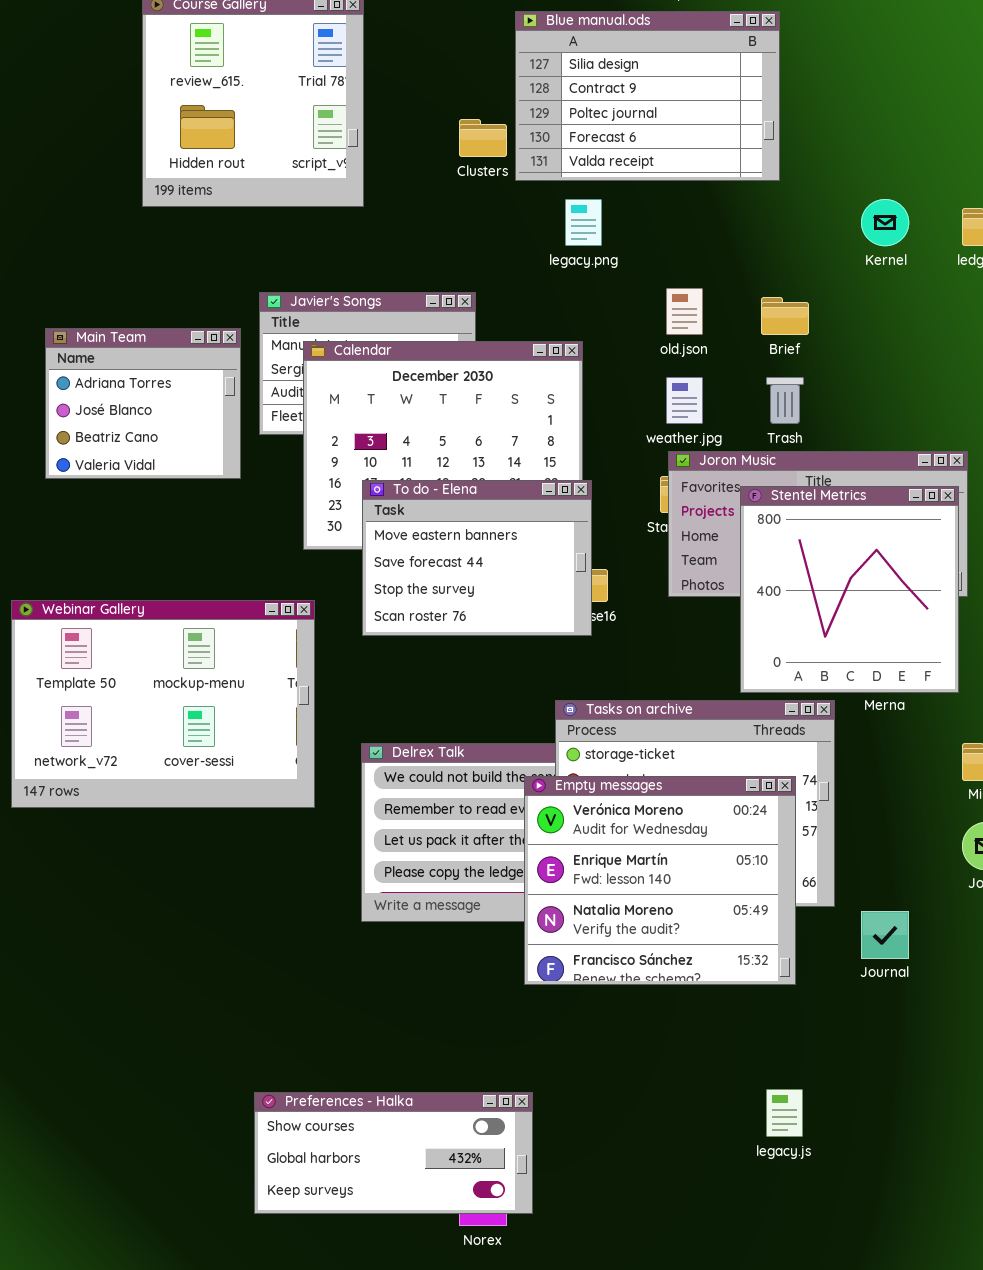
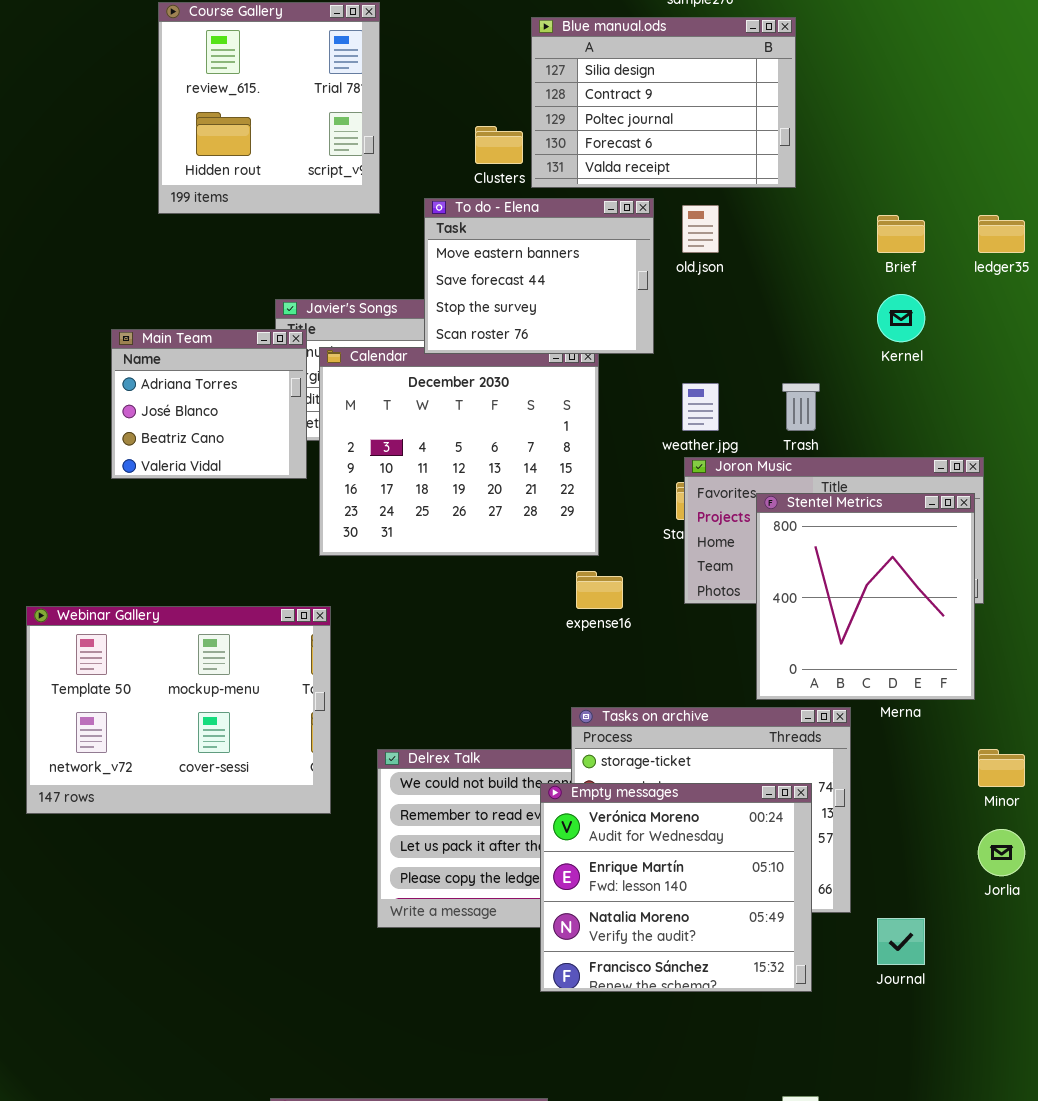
Kernel: [861,199,909,246] -> [877,294,925,342], moved
old.json: [666,288,703,335] -> [682,205,719,253], moved
Brief: [761,297,809,335] -> [877,215,925,253], moved
Main Team: [45,328,241,479] -> [111,329,307,479], moved
To do - Elena: [362,480,592,636] -> [424,198,654,354], moved

